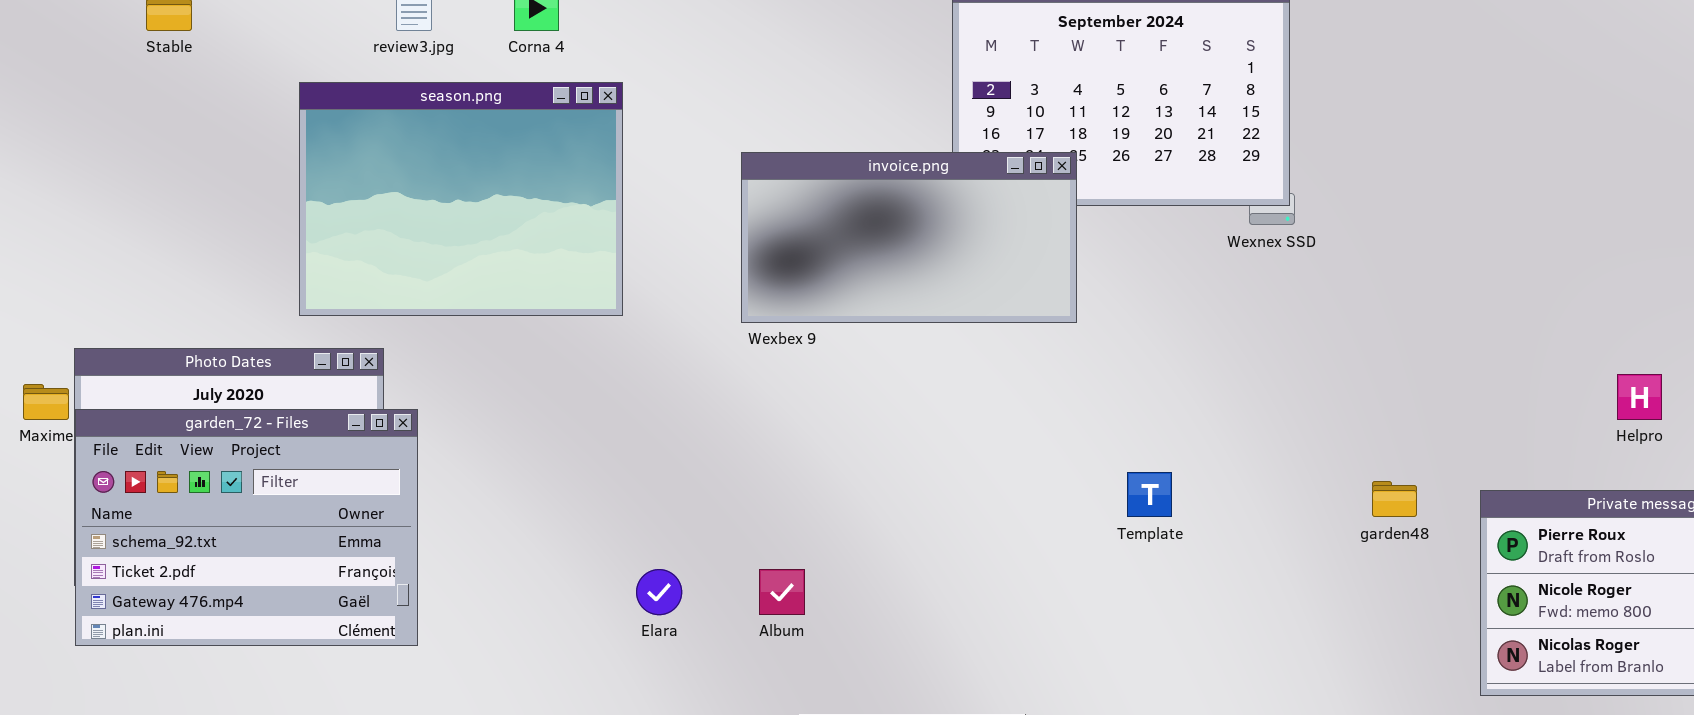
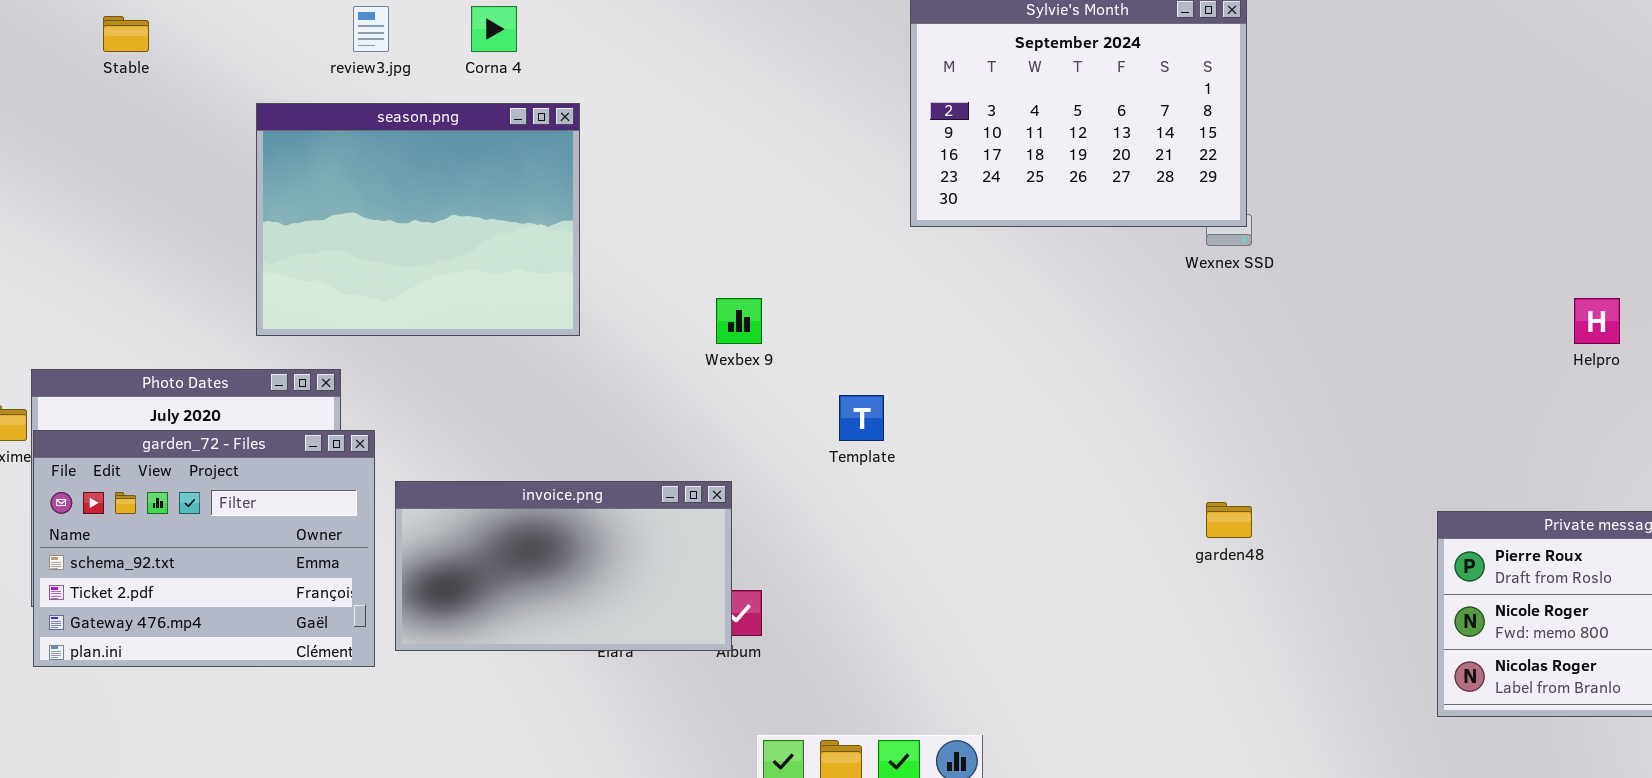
invoice.png: [741,152,1077,323] -> [395,481,732,651], moved
Helpro: [1617,374,1662,420] -> [1574,298,1620,344], moved
Template: [1127,472,1172,517] -> [839,395,884,441], moved
garden48: [1372,481,1417,517] -> [1206,502,1252,538], moved

